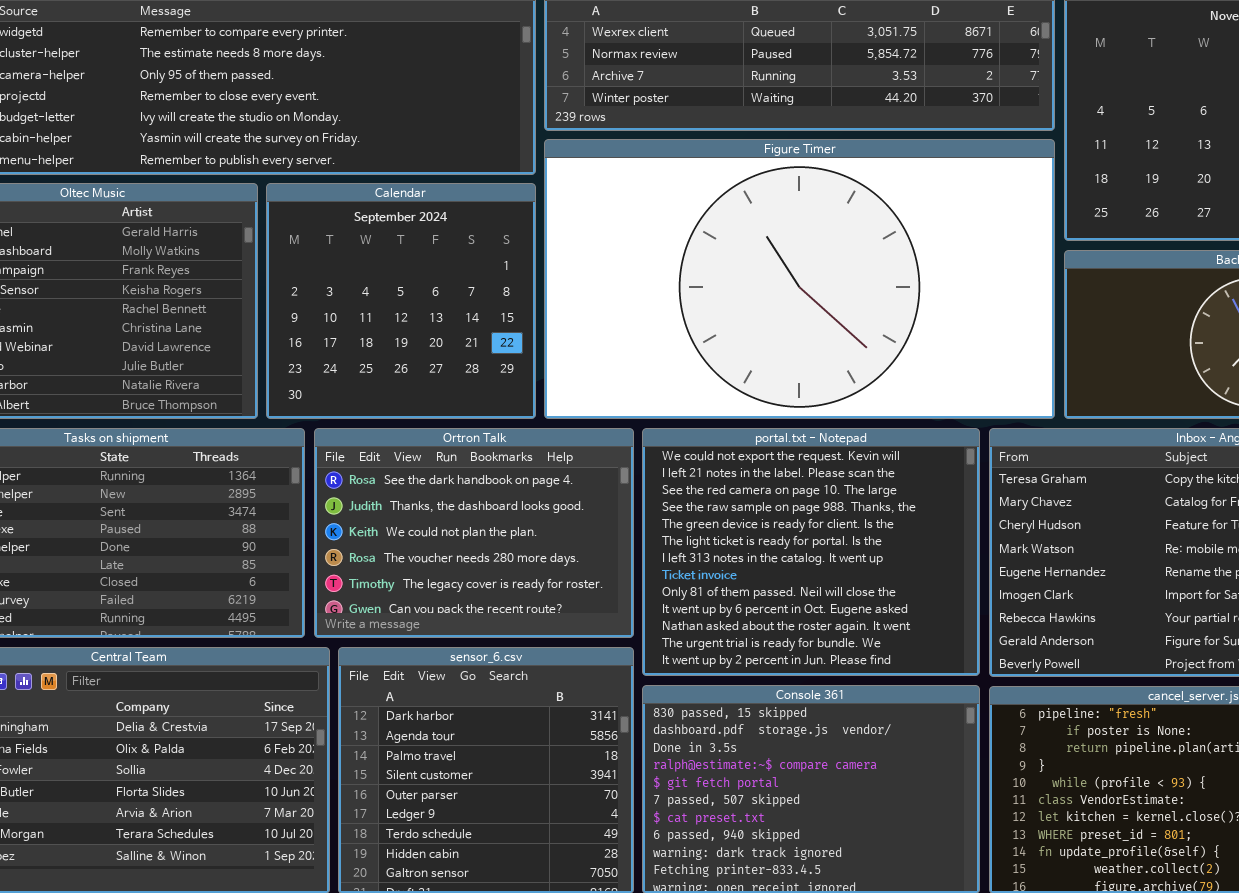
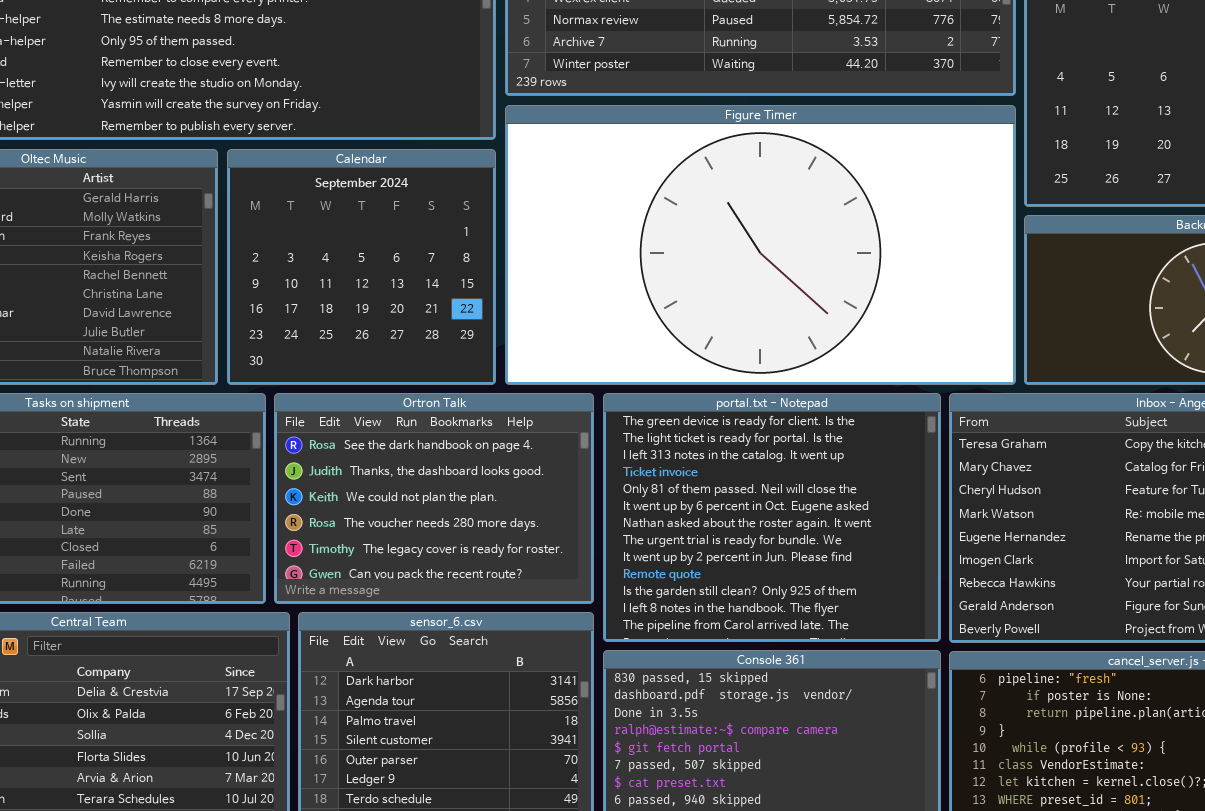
portal.txt - Notepad: [642,428,980,676] -> [603,393,941,642], scrolled down 4 rows

